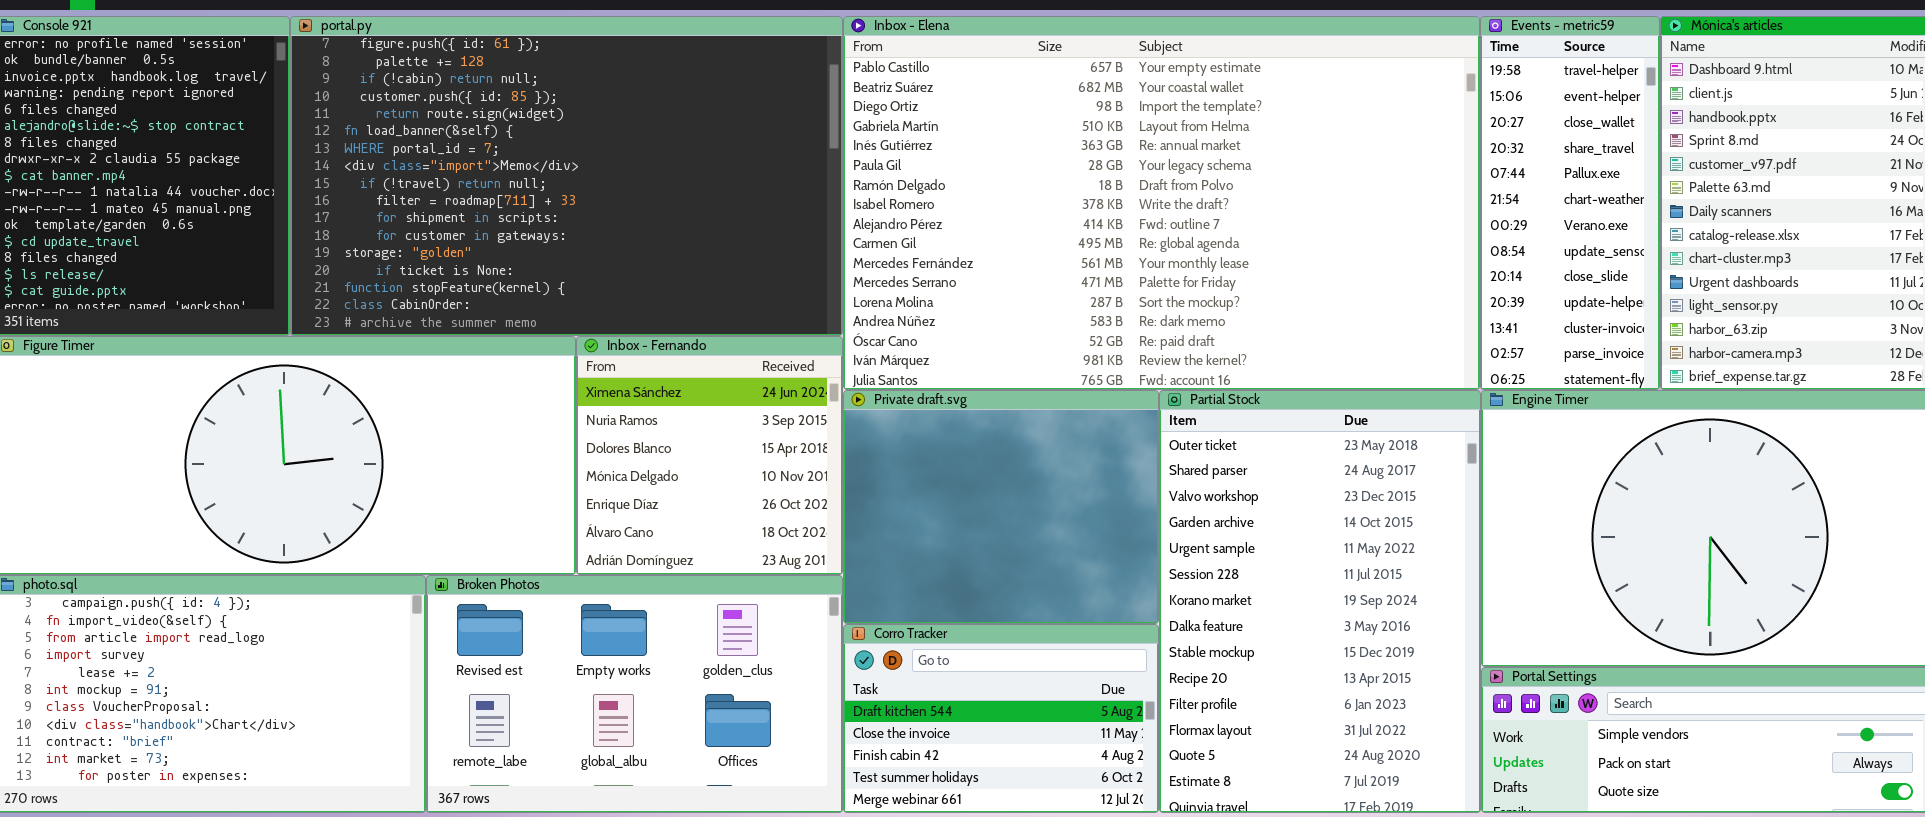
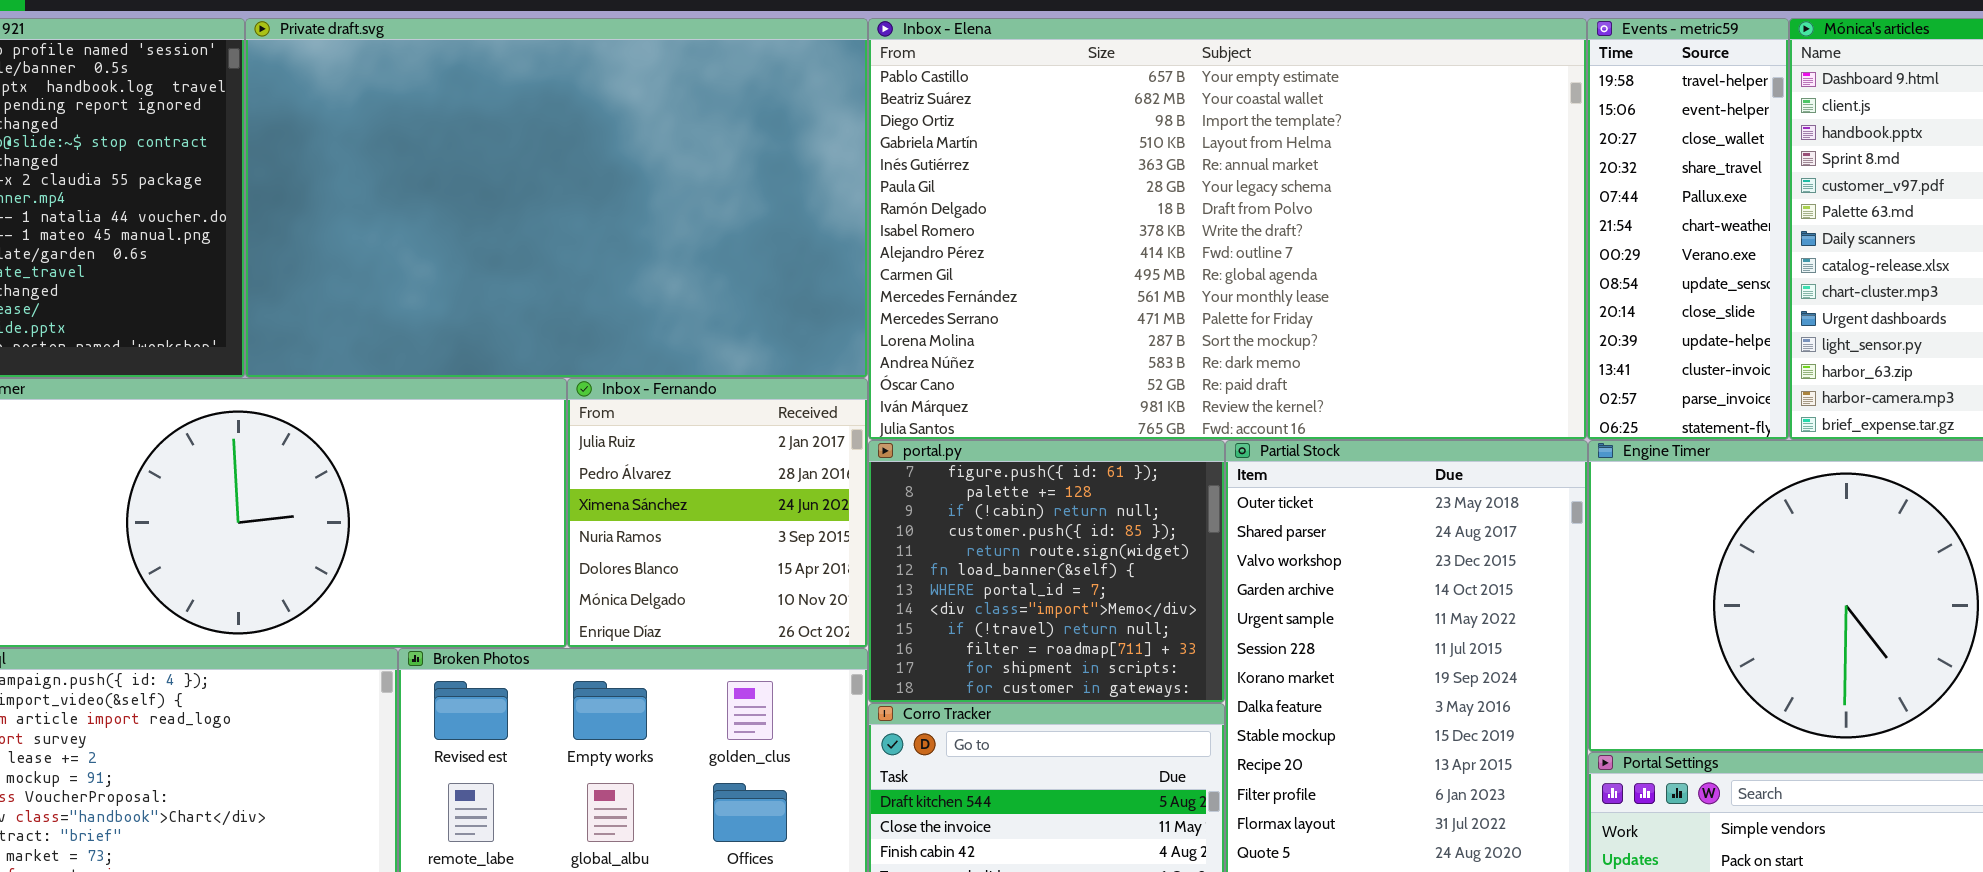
portal.py: [290,16,843,336] -> [868,440,1225,703], moved, resized
Inbox - Fernando: [576,336,843,575] -> [567,378,868,648], scrolled up 2 rows
Private draft.svg: [843,390,1159,624] -> [245,18,868,378], moved, resized

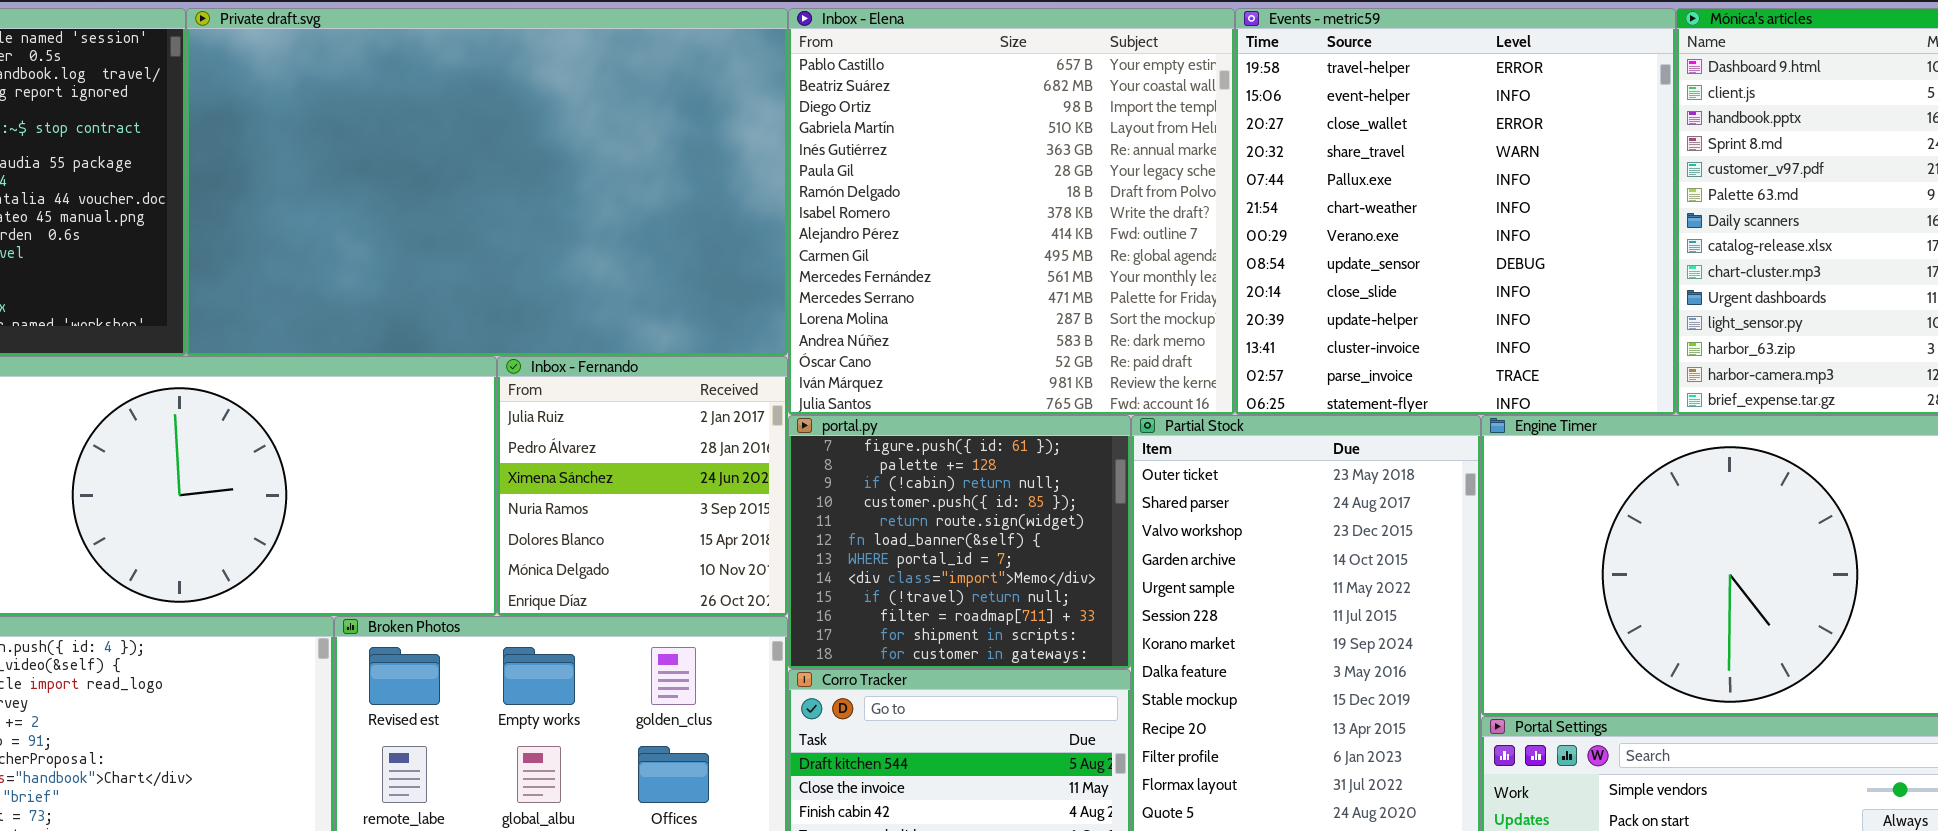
Inbox - Elena: [868,18,1587,440] -> [788,8,1235,415], resized
Events - metric59: [1587,18,1789,440] -> [1235,8,1676,415], resized

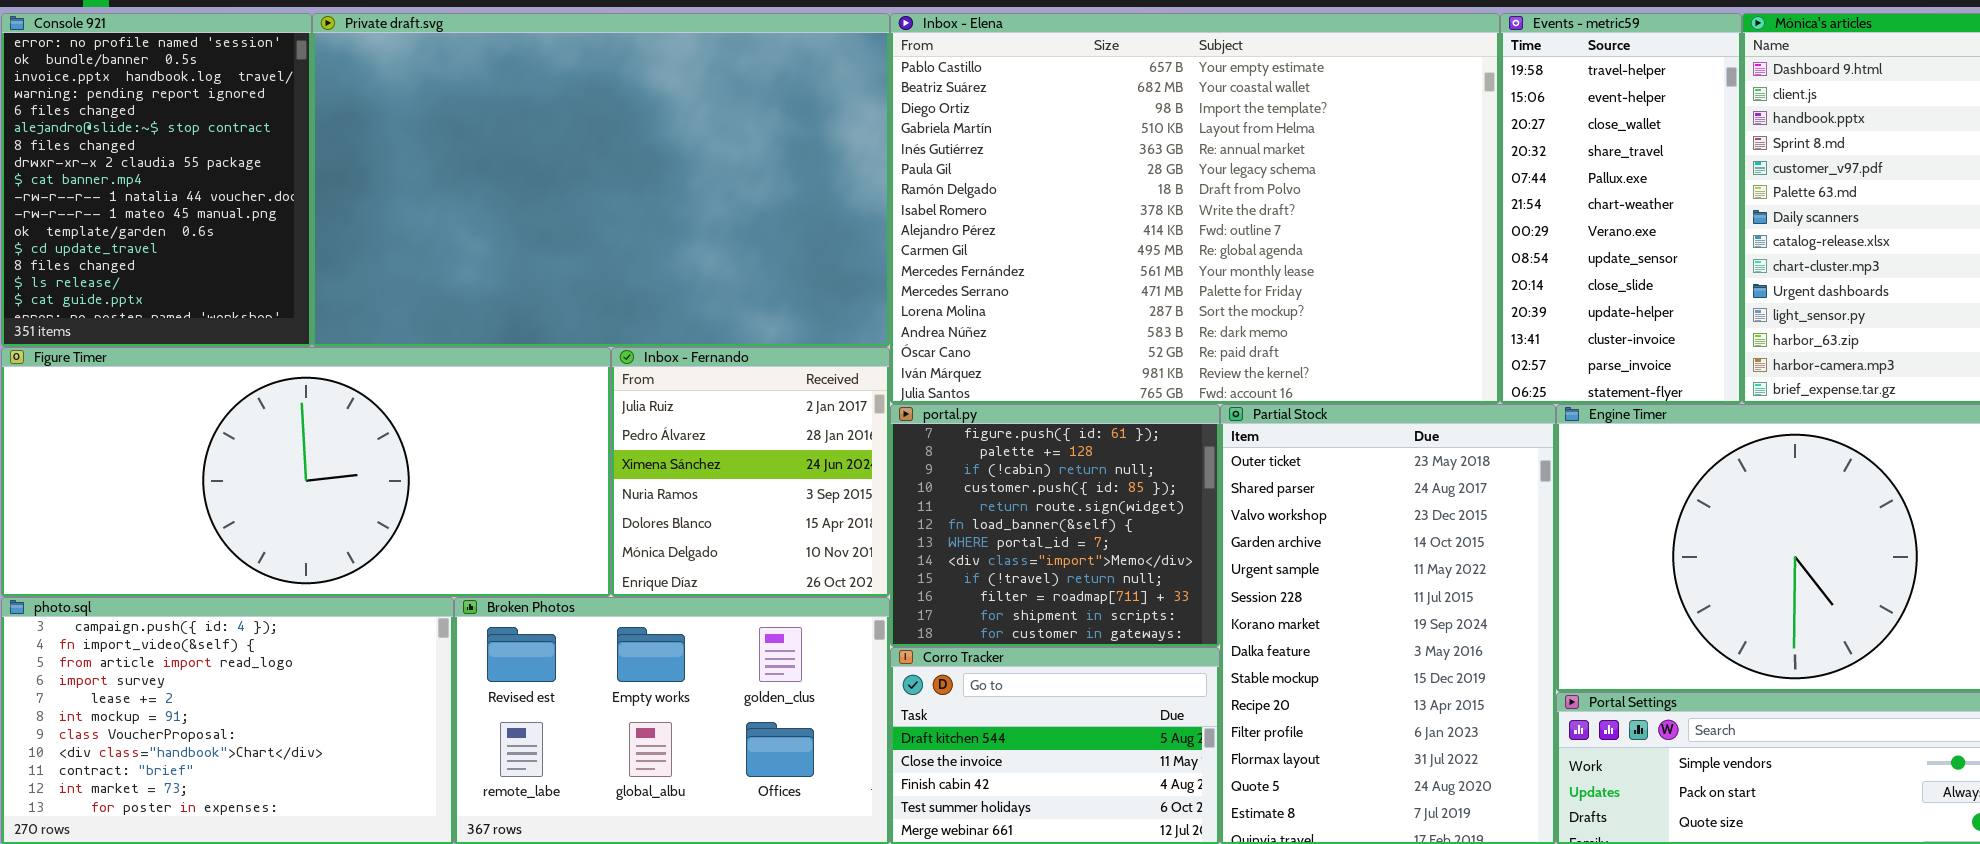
Inbox - Elena: [788,8,1235,415] -> [890,13,1500,404], resized
Events - metric59: [1235,8,1676,415] -> [1500,13,1742,404], resized

